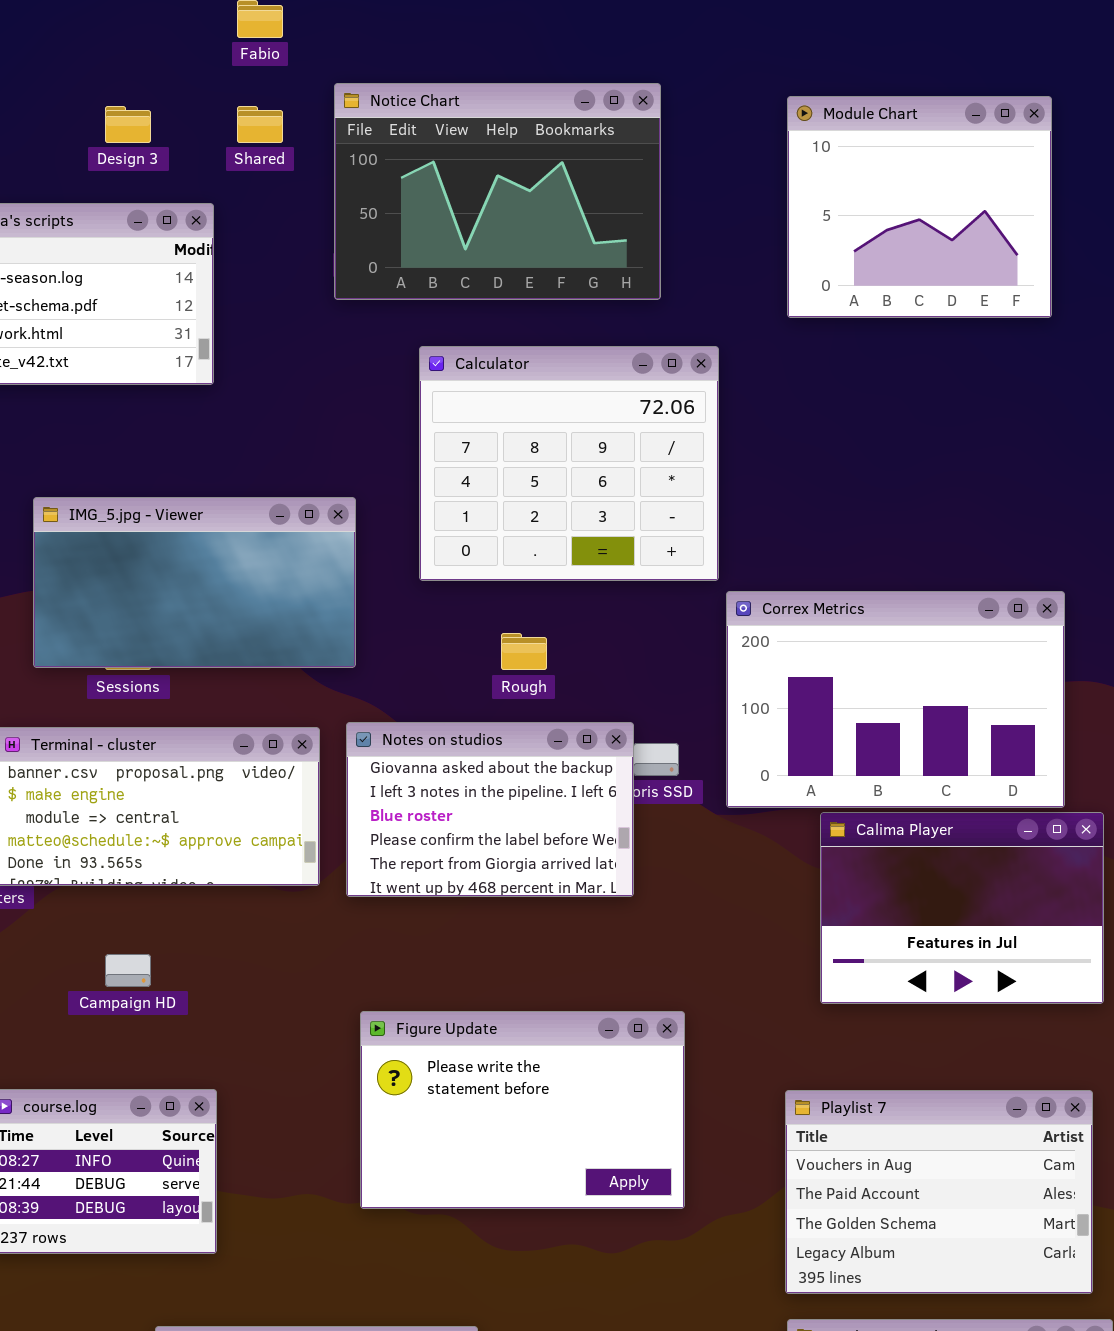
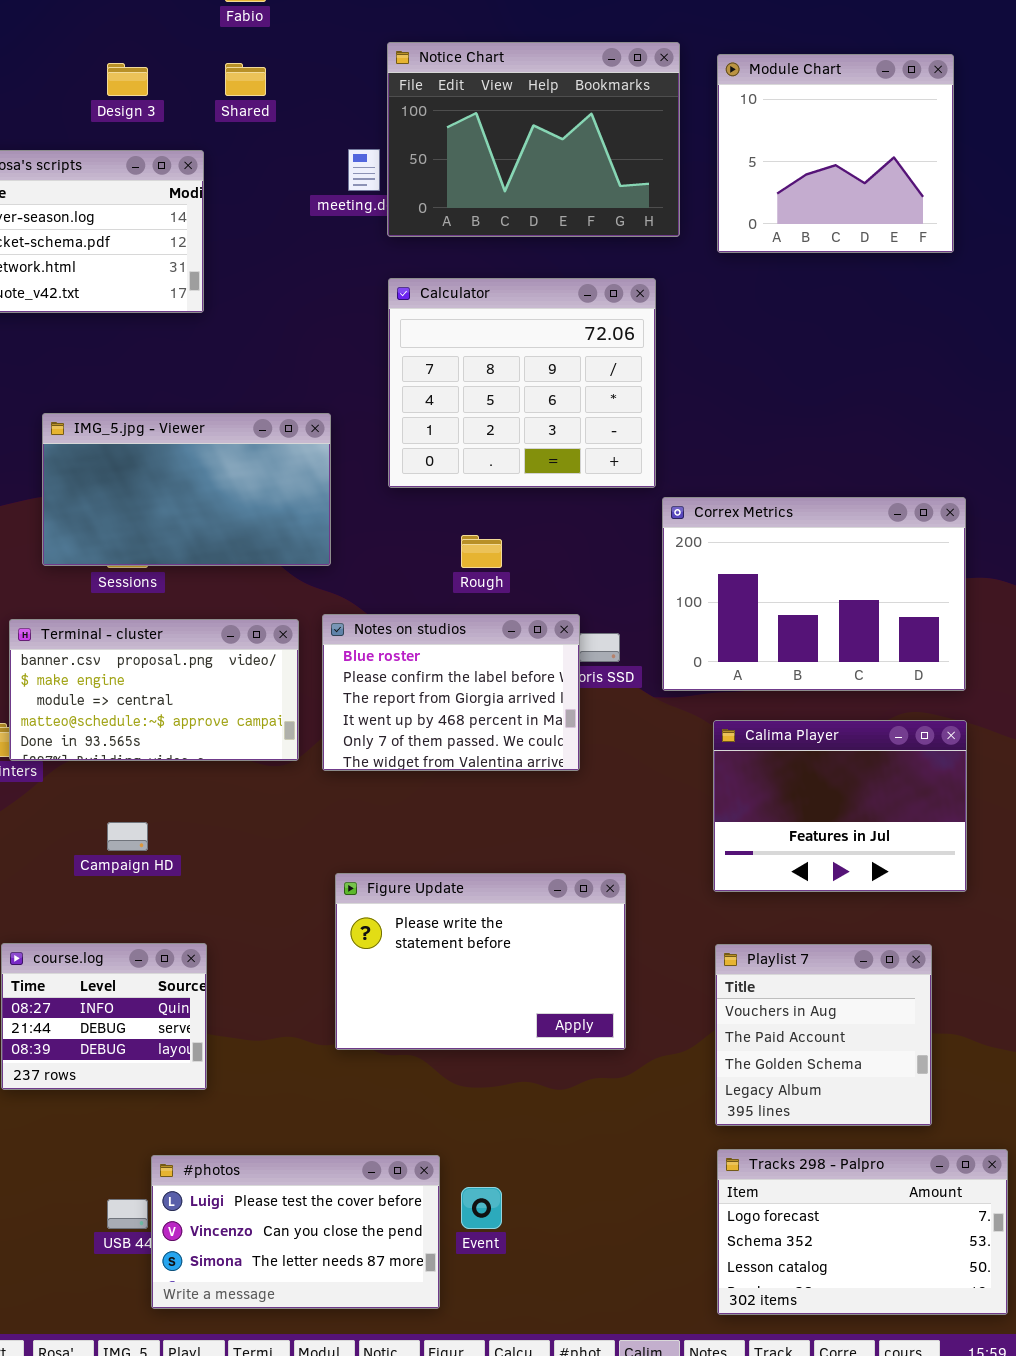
Notice Chart: [334,83,661,300] -> [387,42,680,237], moved
Notes on studios: [346,722,634,897] -> [322,614,580,771], scrolled down 2 rows
Calima Player: [820,812,1104,1004] -> [713,720,967,892], moved
Playlist 7: [785,1090,1093,1294] -> [715,944,932,1126], resized

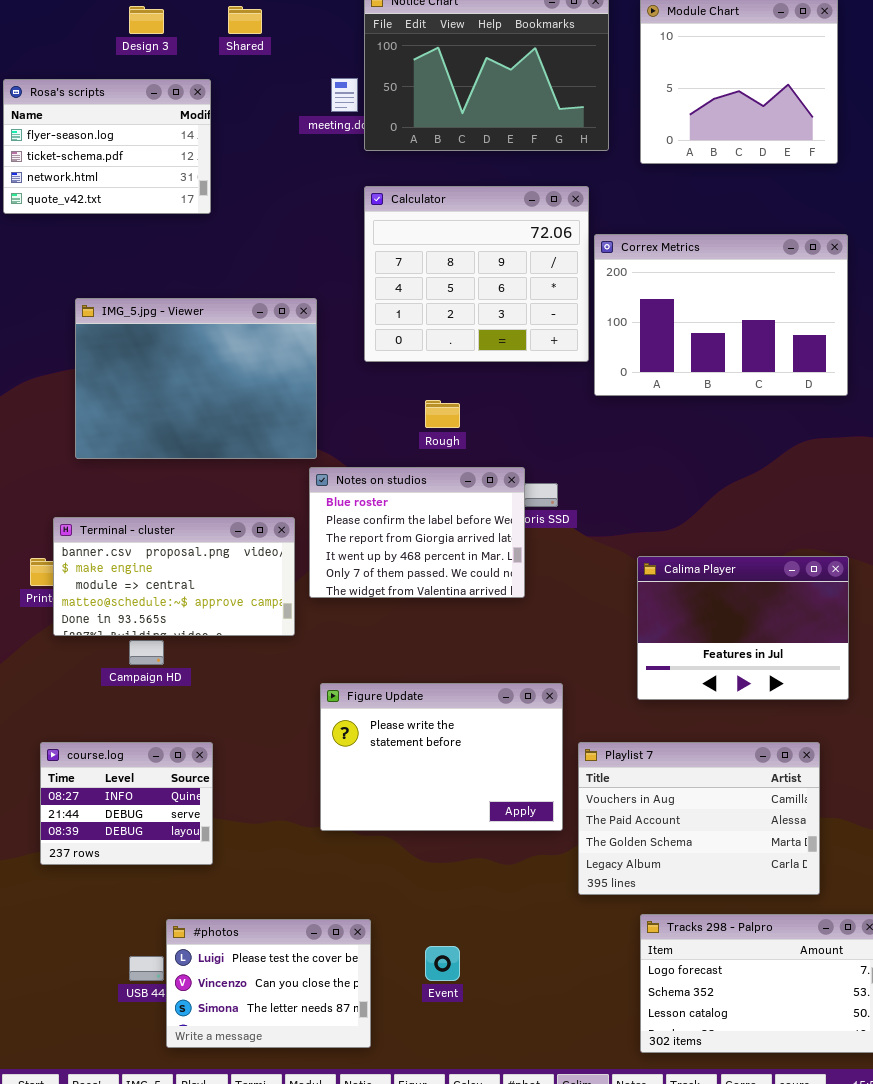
IMG_5.jpg - Viewer: [42,413,331,566] -> [75,298,317,459], resized
Correx Metrics: [662,497,966,691] -> [594,234,848,396], moved
Terminal - cluster: [9,619,299,761] -> [53,517,295,636], moved
Playlist 7: [715,944,932,1126] -> [578,742,820,895], resized
#photos: [151,1155,440,1309] -> [166,919,371,1048], resized

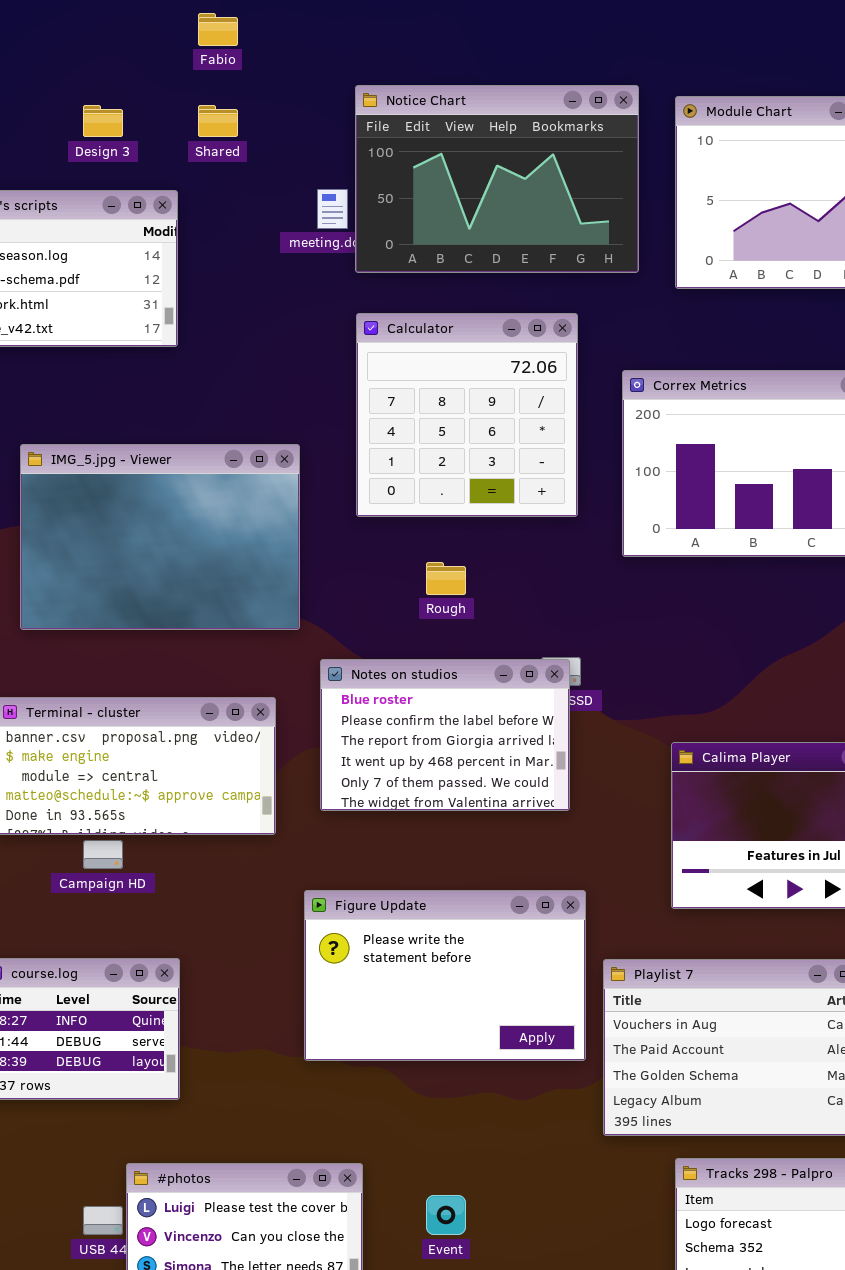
Calculator: [364,186,589,362] -> [356,313,578,517], resized
Notes on studios: [309,467,525,598] -> [320,659,570,811], moved

